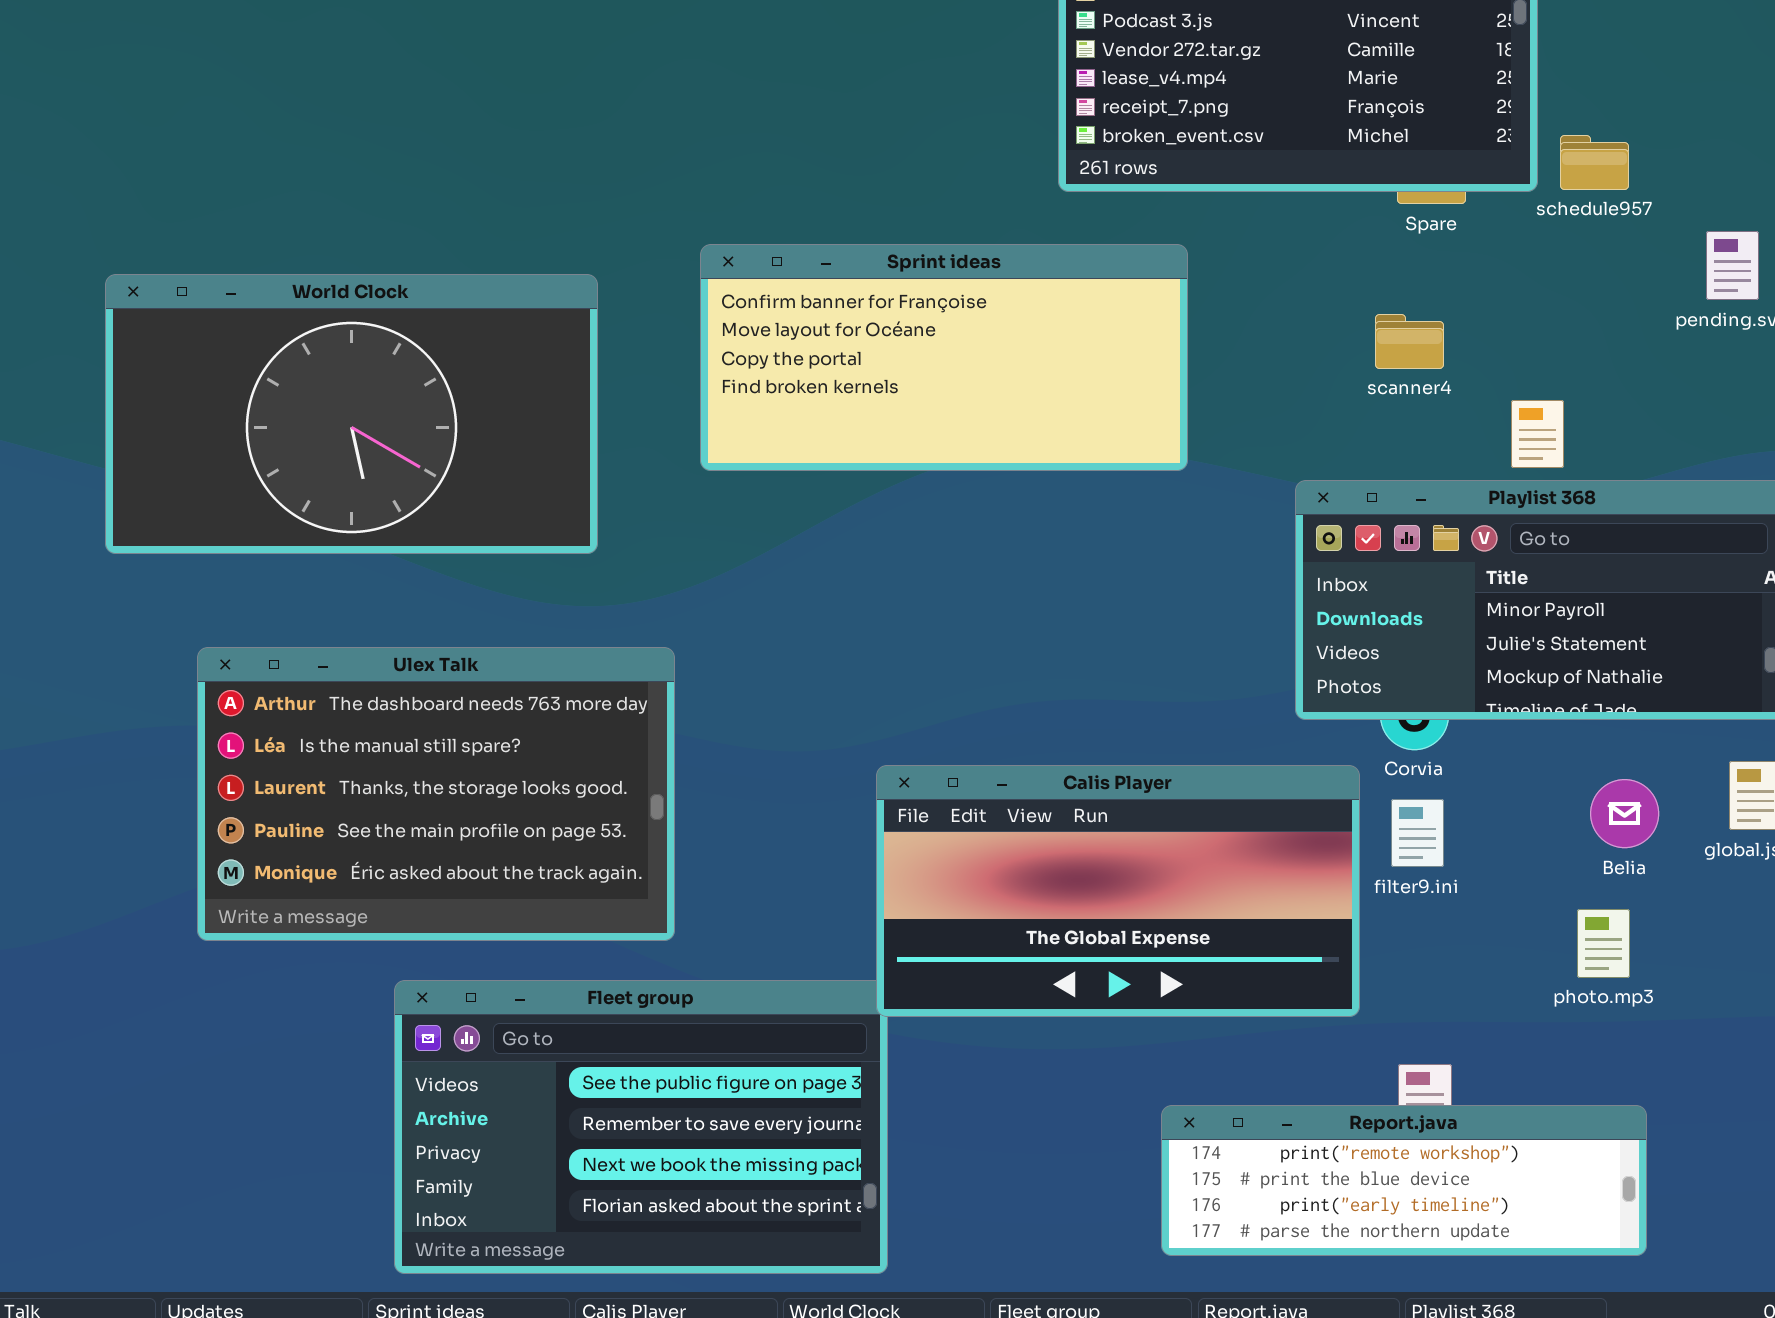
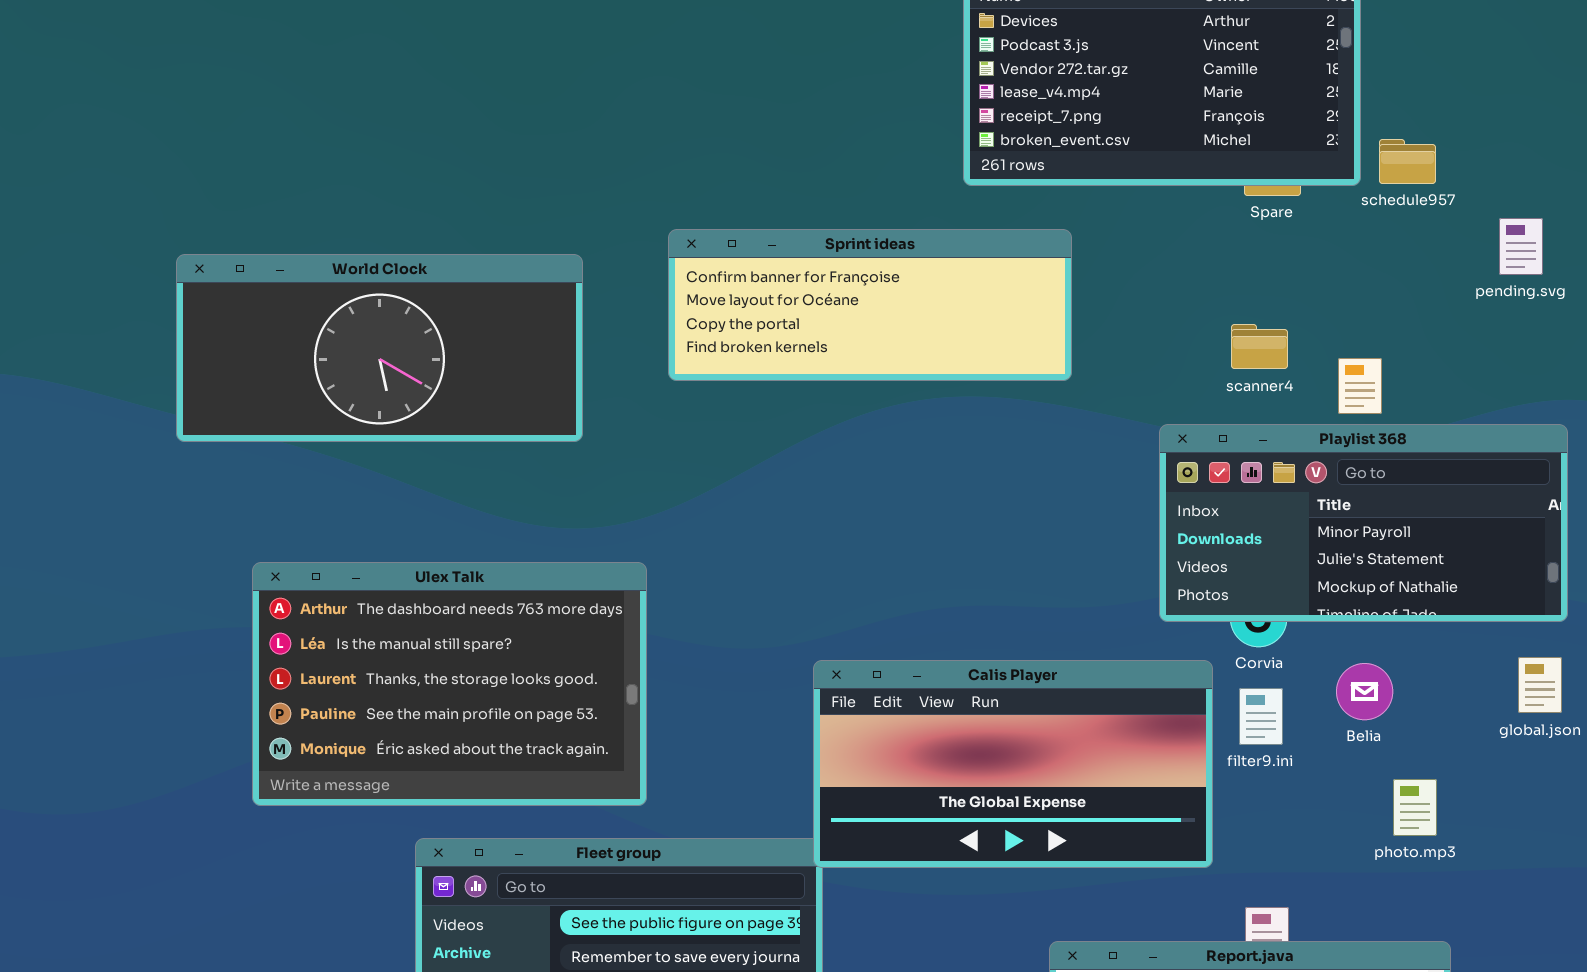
Sprint ideas: [700,244,1188,471] -> [668,229,1072,381], resized
World Clock: [105,274,598,554] -> [176,254,583,442], resized
scanner4: [1375,314,1444,369] -> [1231,324,1288,369], moved
Belia: [1590,779,1659,848] -> [1336,663,1393,720], moved

